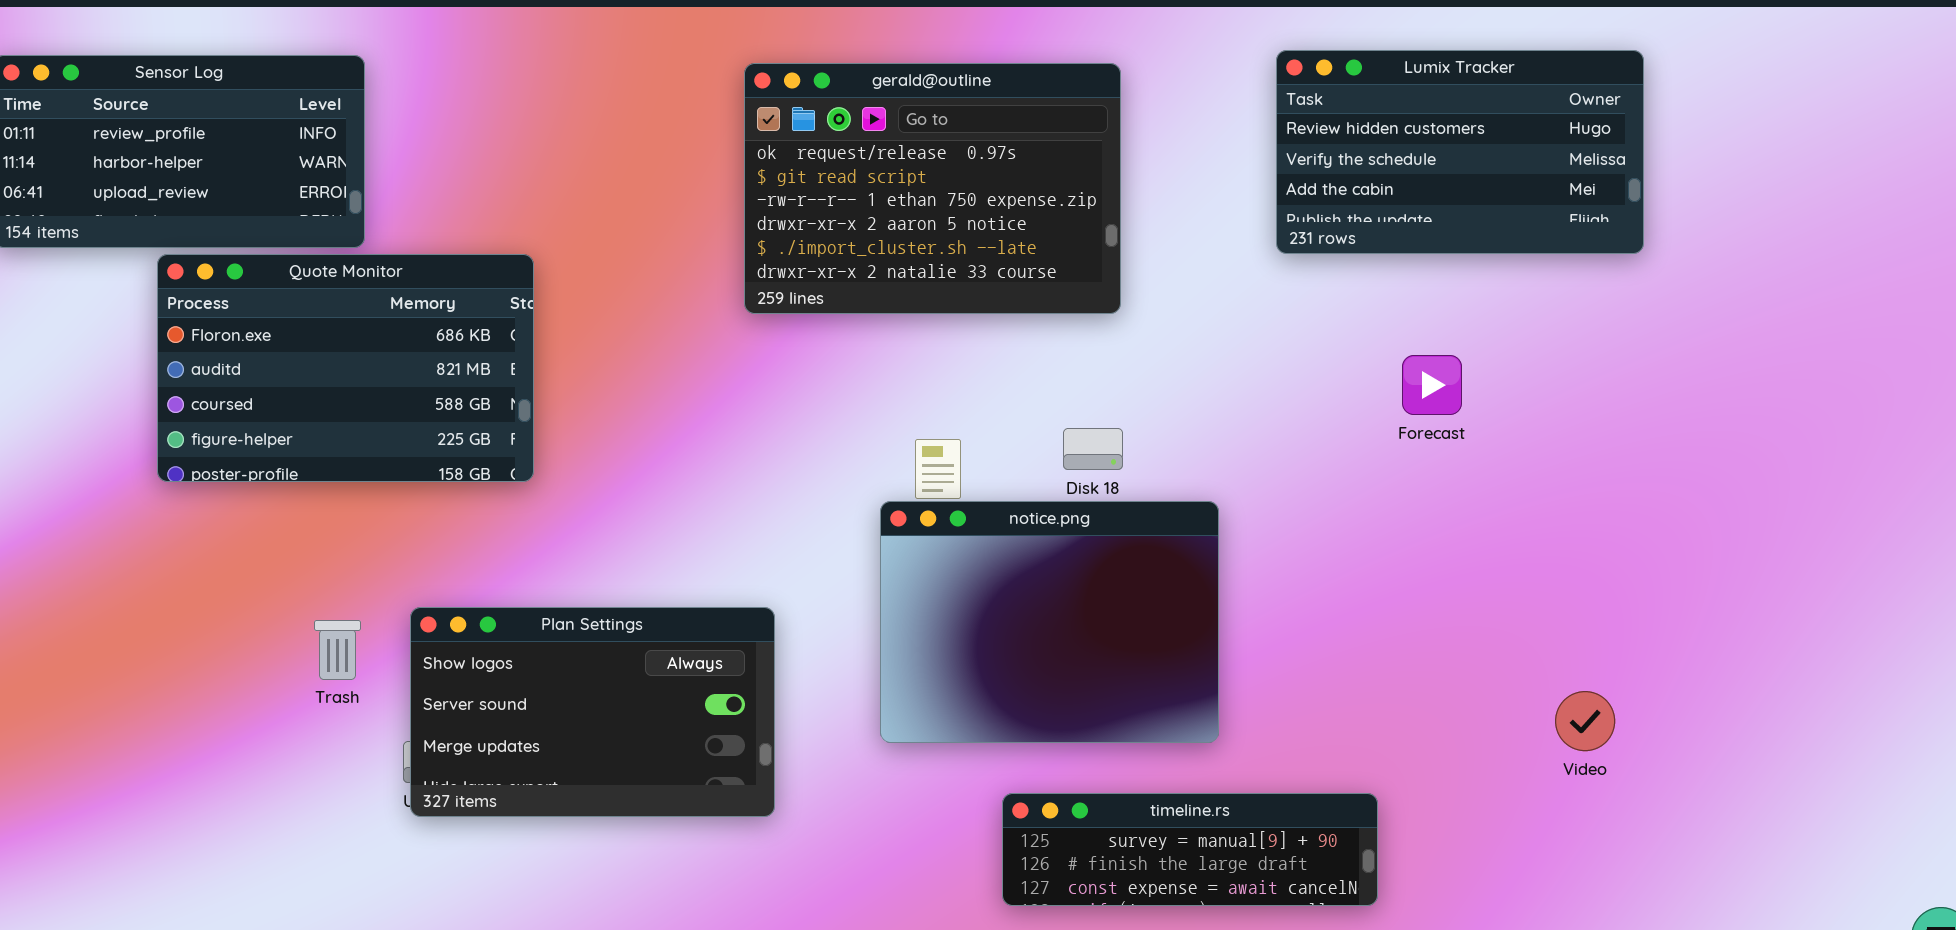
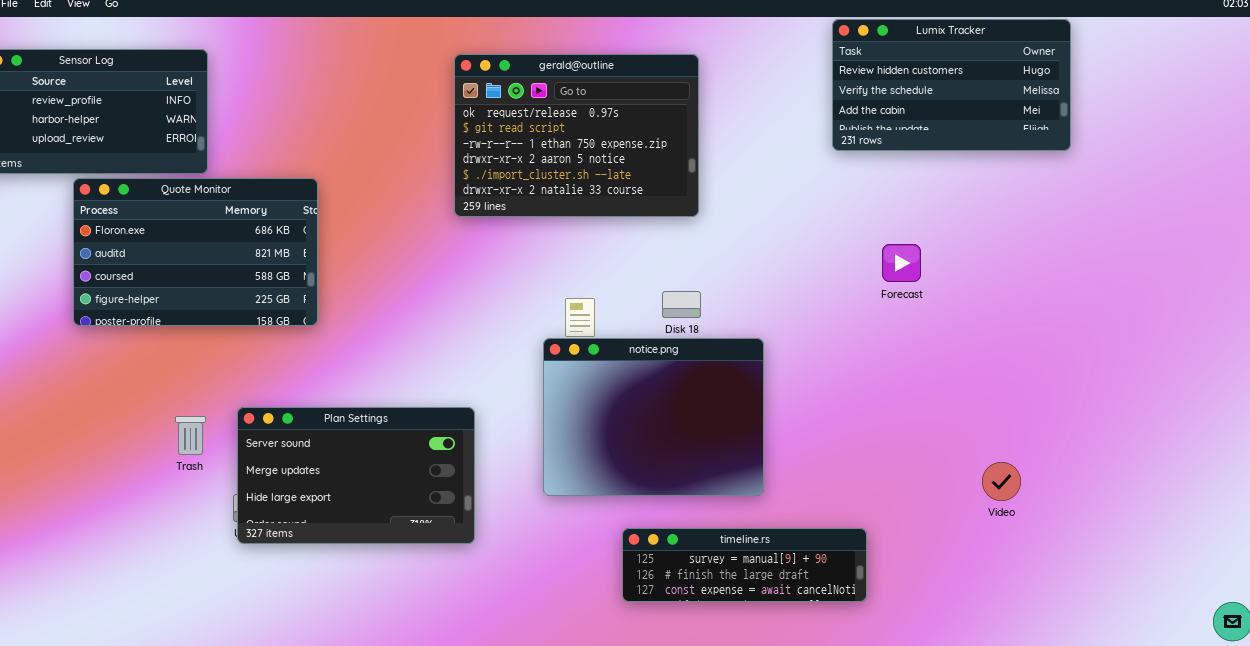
Lumix Tracker: [1276,50,1644,254] -> [832,19,1071,151], moved
Plan Settings: [410,607,775,817] -> [237,407,475,544], scrolled down 1 row

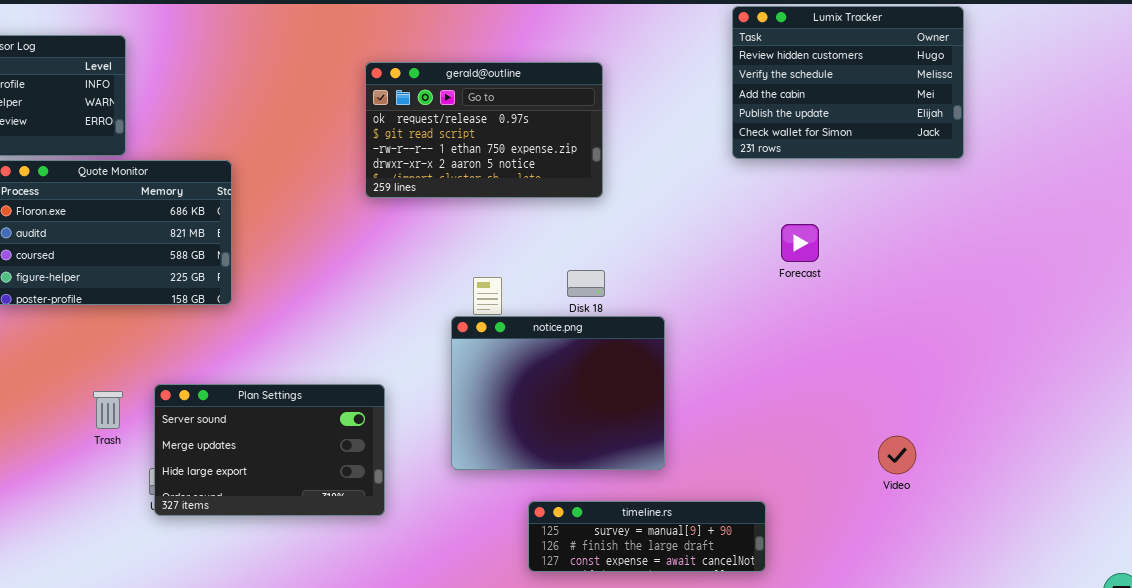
Lumix Tracker: [832,19,1071,151] -> [732,6,964,159], resized
gerald@outline: [454,54,699,217] -> [365,62,603,198], resized

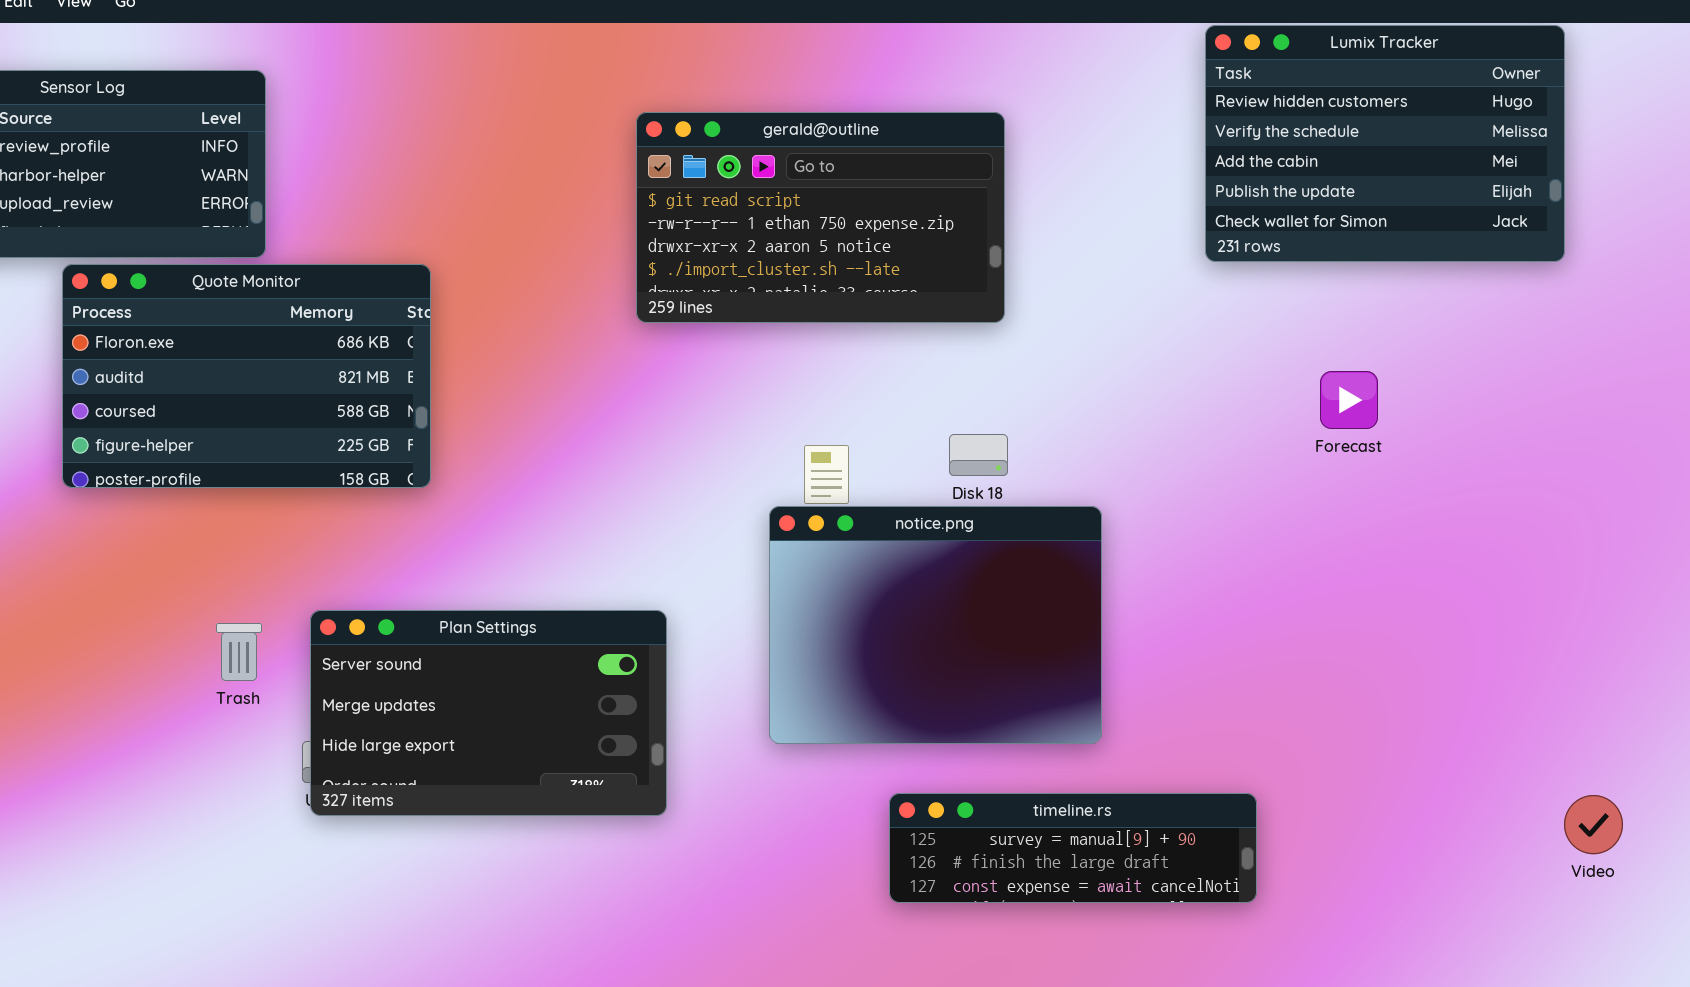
gerald@outline: [365,62,603,198] -> [636,112,1005,323], scrolled down 1 row
Forecast: [781,224,819,262] -> [1320,371,1378,429], moved
Video: [878,436,916,474] -> [1564,795,1623,854], moved

